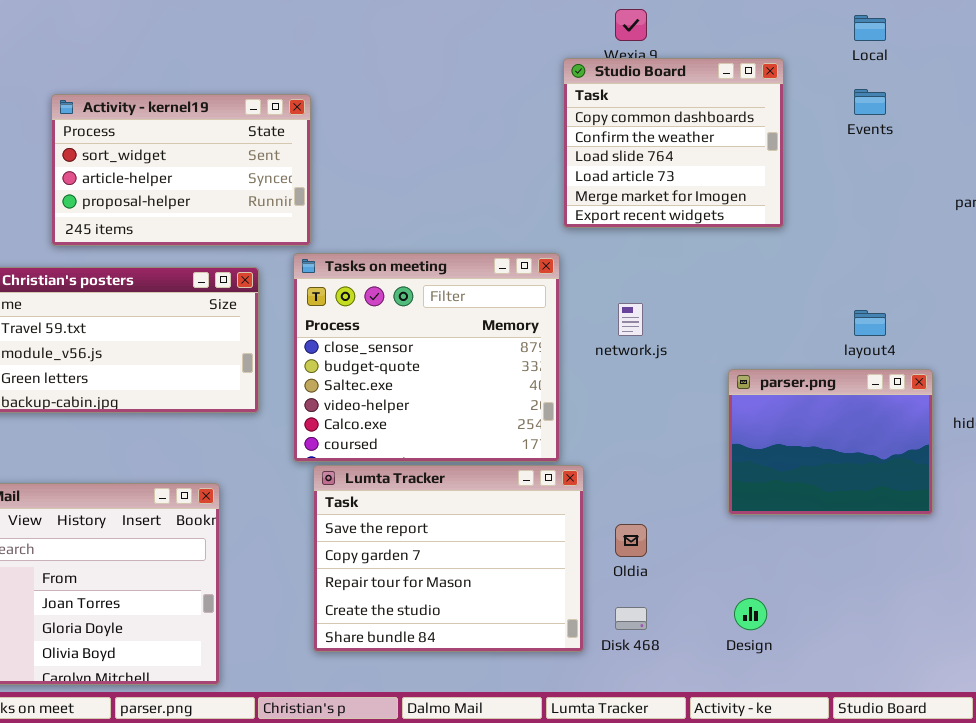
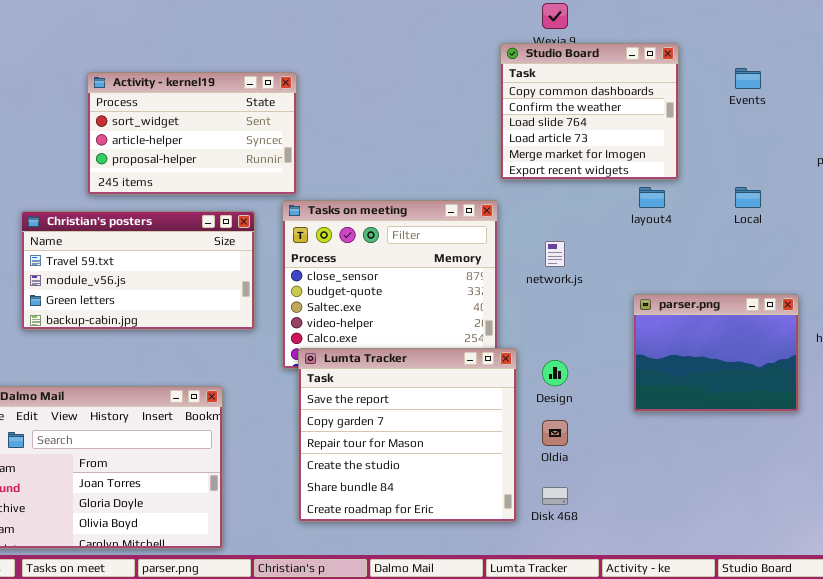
Local: [854,15,886,41] -> [735,187,761,208], moved
layout4: [854,310,886,336] -> [639,187,665,208], moved
Lumta Tracker: [313,465,584,652] -> [298,348,517,522], resized
Design: [734,598,767,630] -> [542,360,568,386], moved

